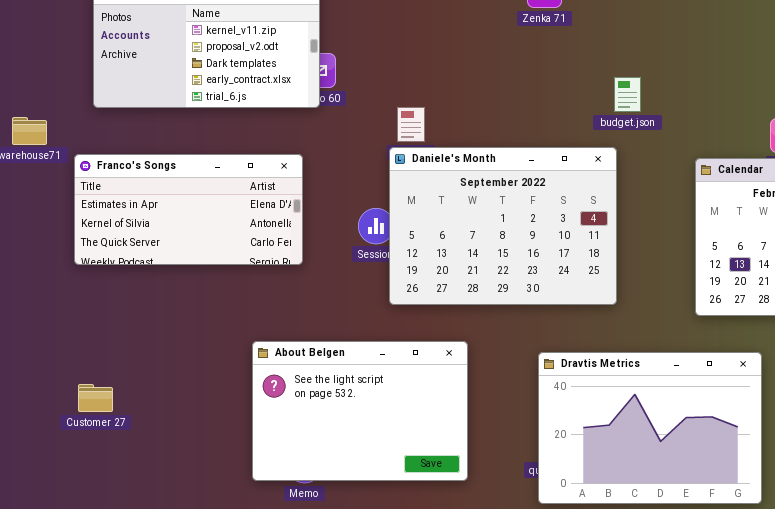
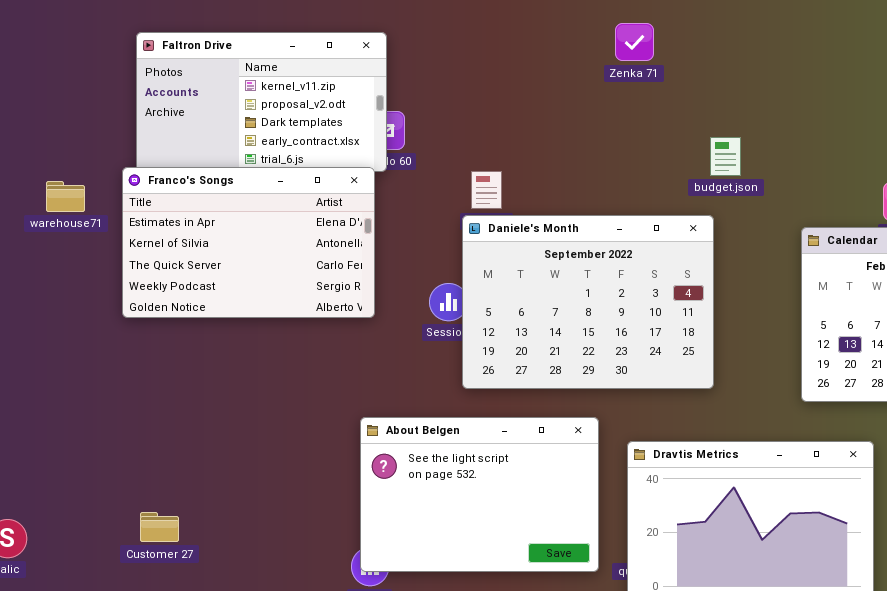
Franco's Songs: [74,154,303,265] -> [122,167,375,318], moved, resized
About Belgen: [252,341,468,481] -> [360,417,599,572], moved
Customer 27: [78,384,113,412] -> [140,512,179,542], moved

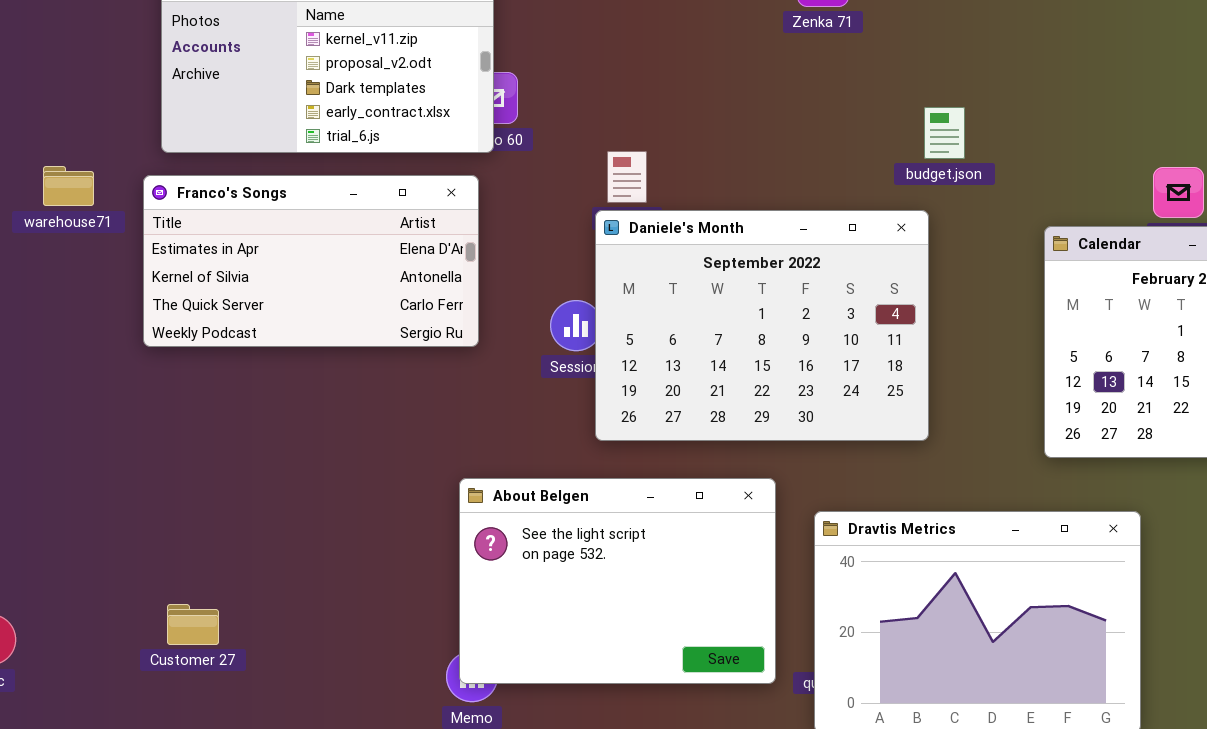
Franco's Songs: [122,167,375,318] -> [143,175,479,347], resized

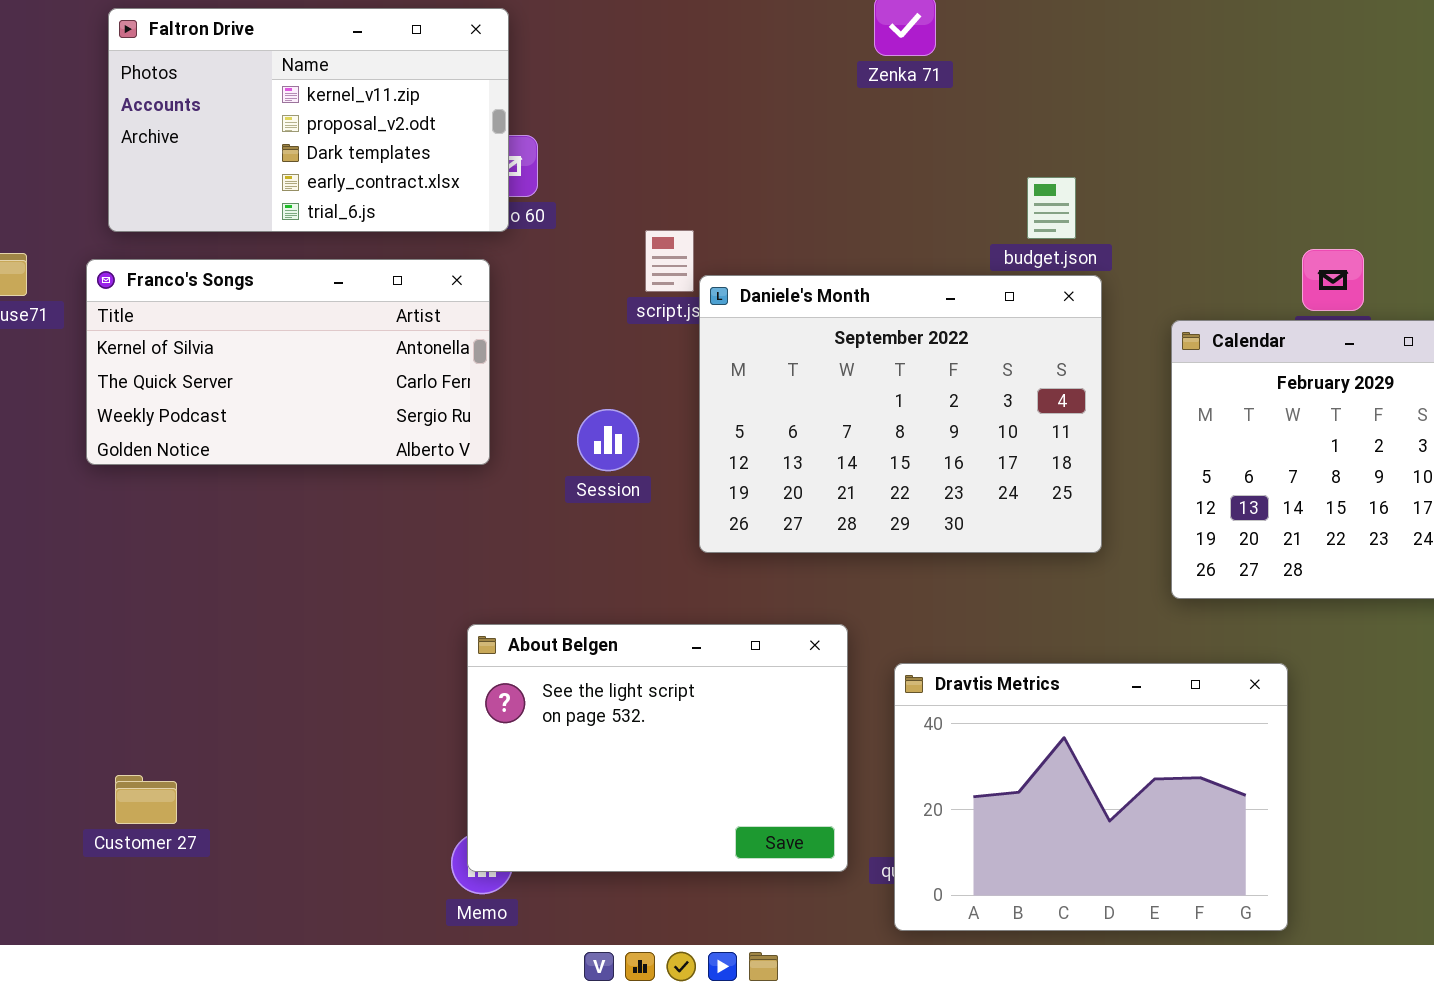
Franco's Songs: [143,175,479,347] -> [86,259,490,465], scrolled down 1 row
Daniele's Month: [595,210,929,441] -> [699,275,1102,553], moved

